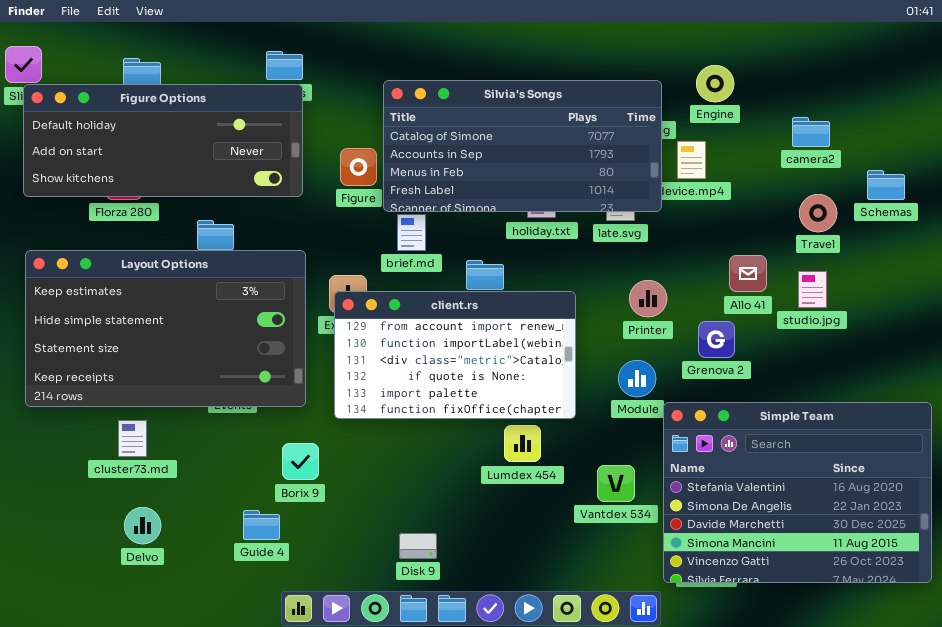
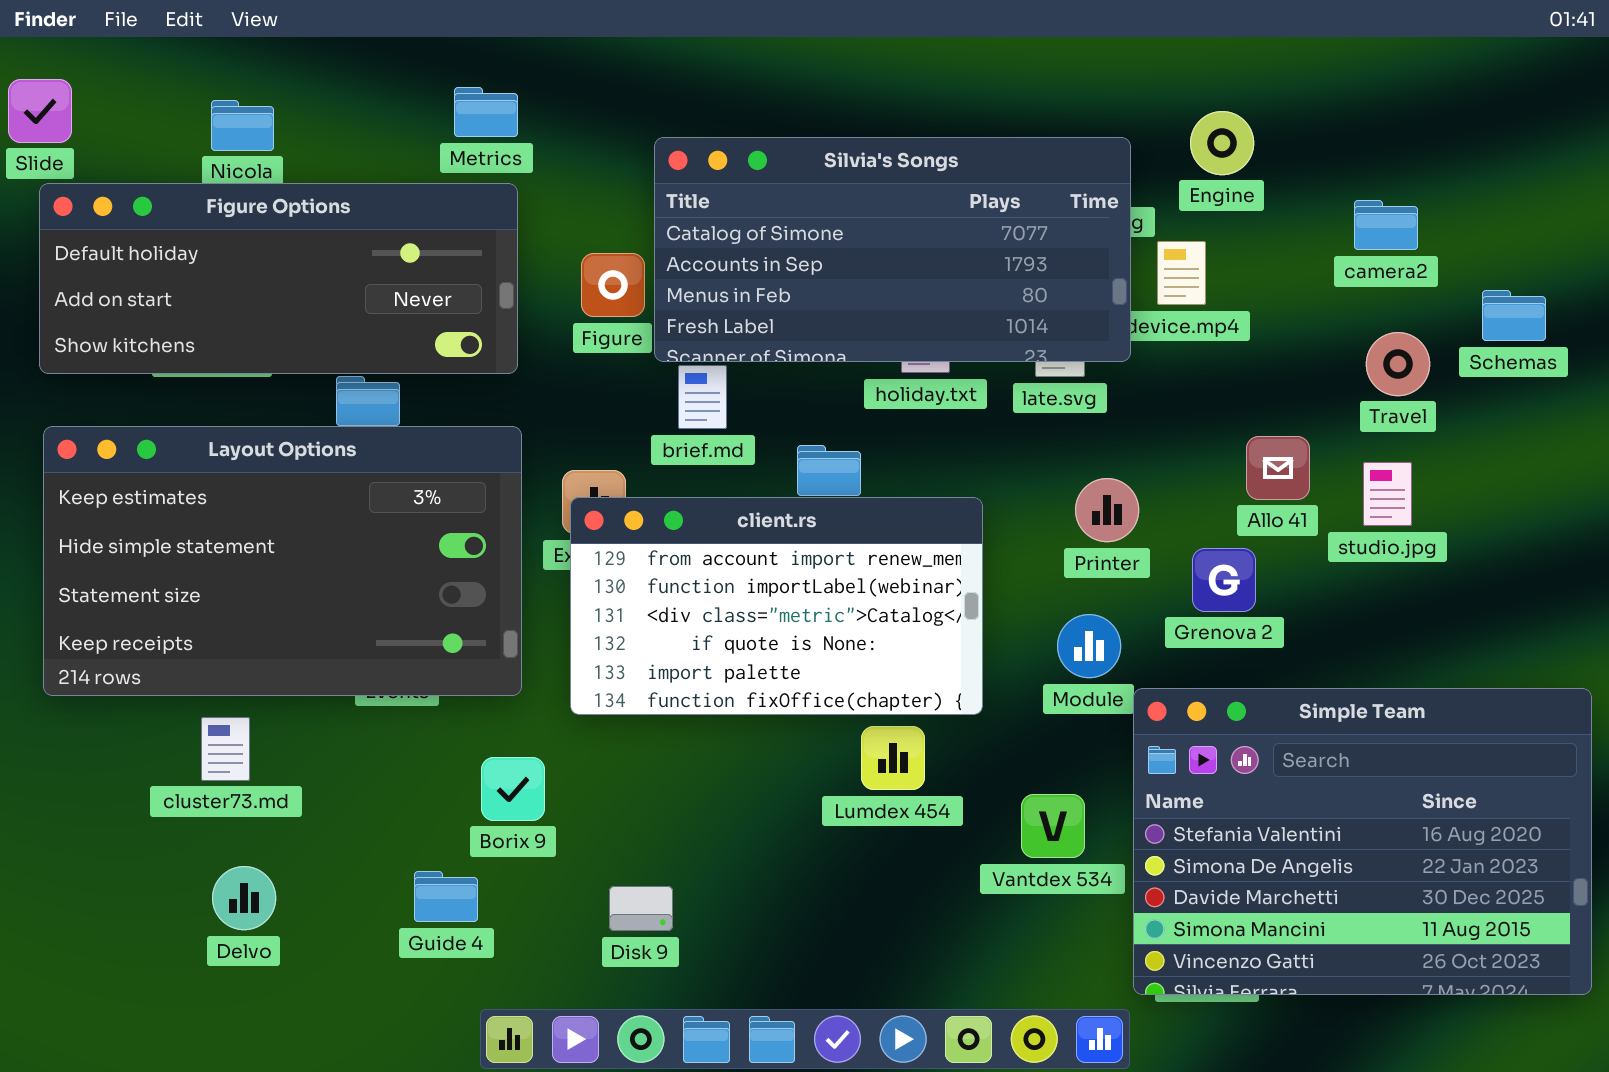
Figure Options: [23,84,303,197] -> [39,183,518,374], moved
Disk 9: [399,533,437,559] -> [609,886,673,931], moved

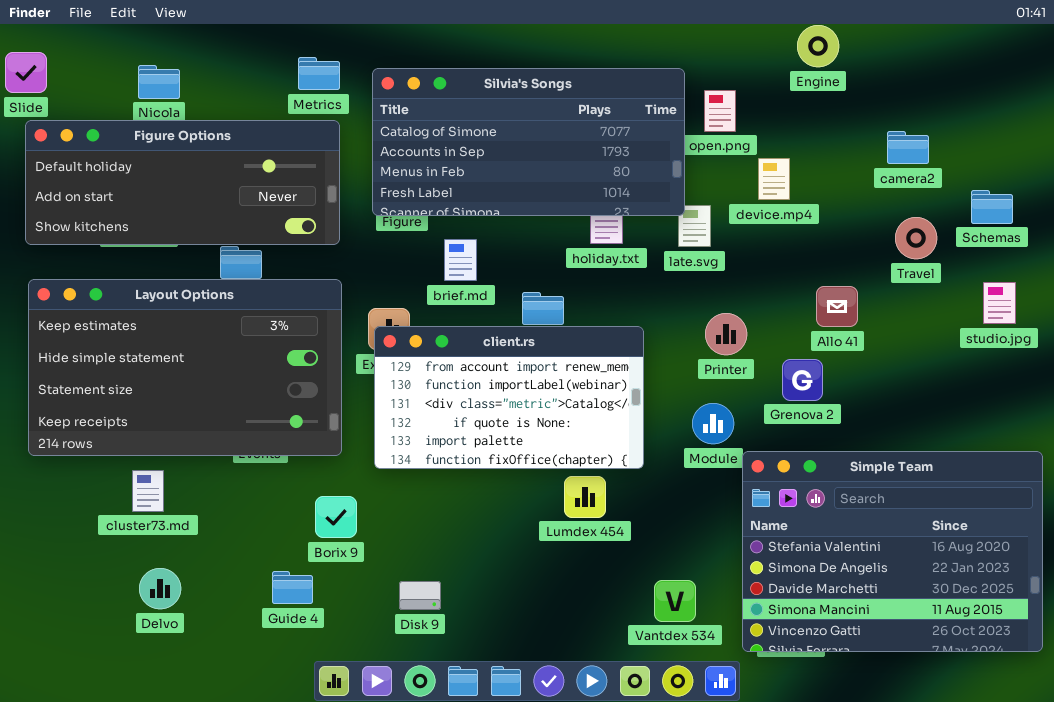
Engine: [1190,111,1254,175] -> [797,25,839,67], moved
Silvia's Songs: [654,137,1131,362] -> [372,68,685,216], moved
studio.jpg: [1363,462,1412,526] -> [983,282,1016,324], moved
Vantdex 534: [1021,794,1085,858] -> [654,580,696,622], moved

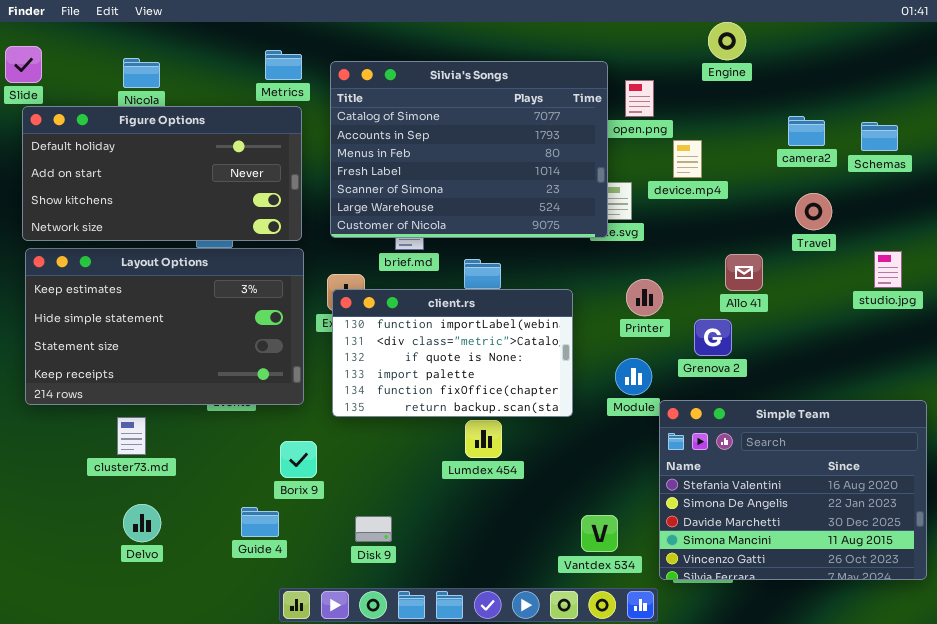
Silvia's Songs: [372,68,685,216] -> [330,61,608,238], resized
Figure Options: [25,120,340,245] -> [22,106,302,241], resized
Schemas: [971,190,1013,224] -> [861,122,898,151], moved
client.rs: [374,326,644,469] -> [332,289,573,417], scrolled down 1 row
Lumdex 454: [564,476,606,518] -> [465,420,502,458], moved

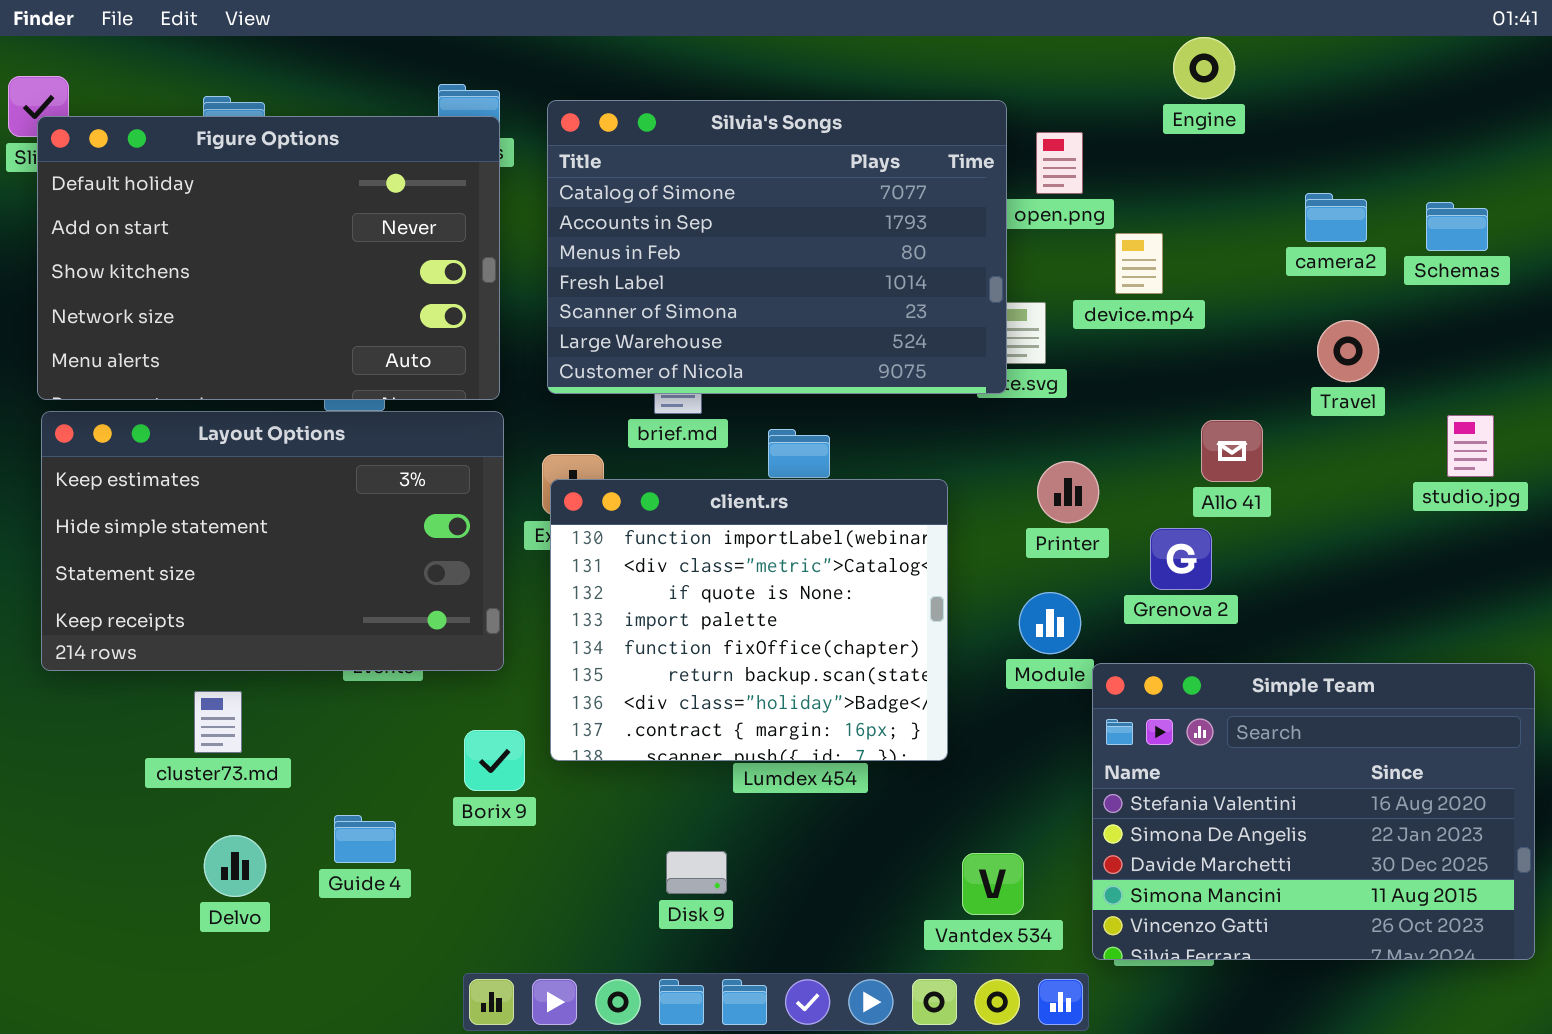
Figure Options: [22,106,302,241] -> [37,116,500,400], resized
client.rs: [332,289,573,417] -> [550,479,948,761], resized
Guide 4: [241,507,279,537] -> [334,815,396,863], moved
Disk 9: [355,516,392,542] -> [666,851,727,894], moved

